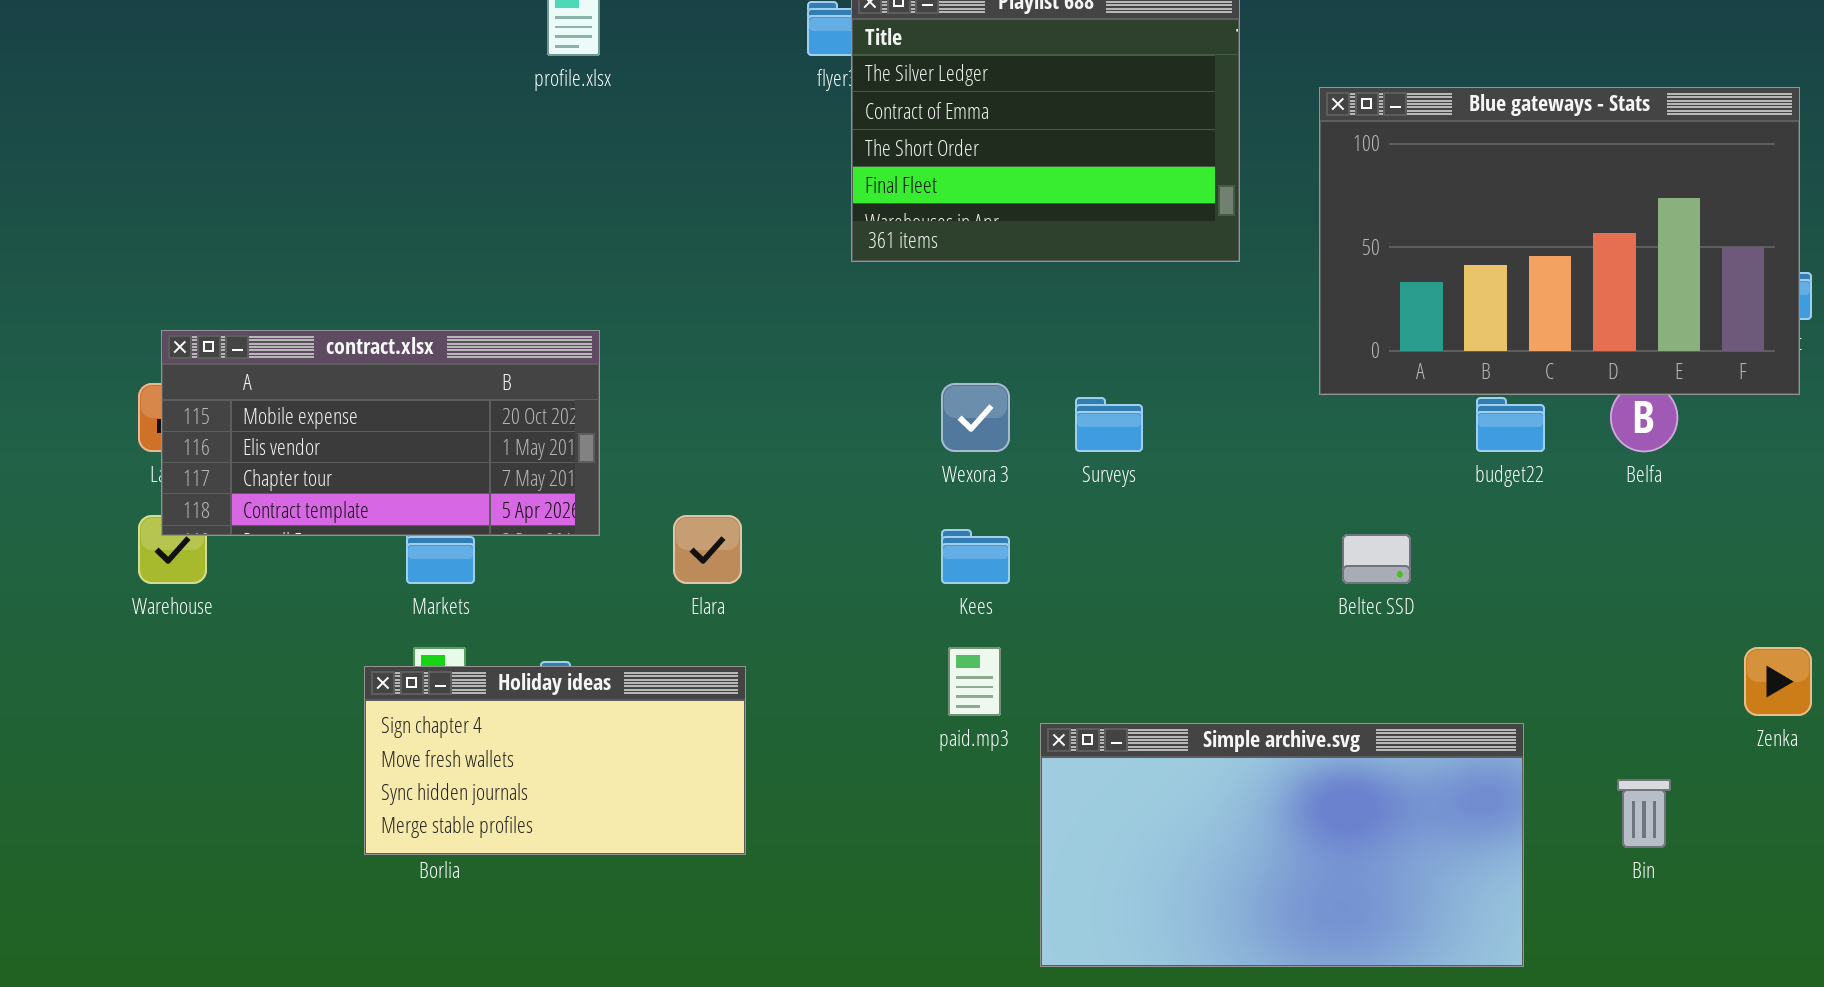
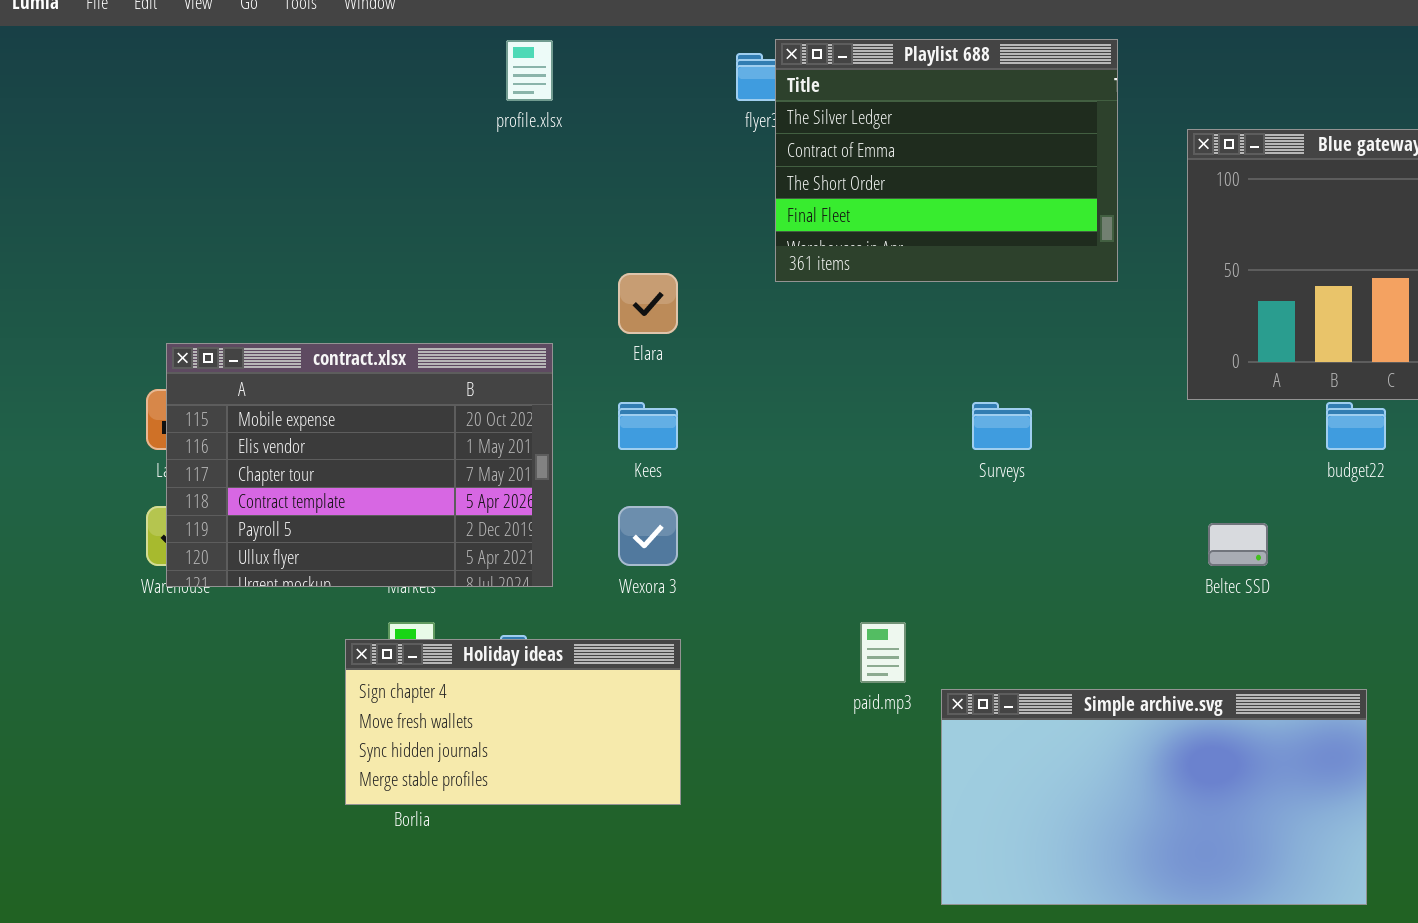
contract.xlsx: [161,330,600,536] -> [166,343,553,587], resized
Wexora 3: [941,383,1010,452] -> [618,506,678,566], moved
Elara: [673,515,742,584] -> [618,273,678,334], moved
Kees: [941,529,1010,584] -> [618,402,678,450], moved

